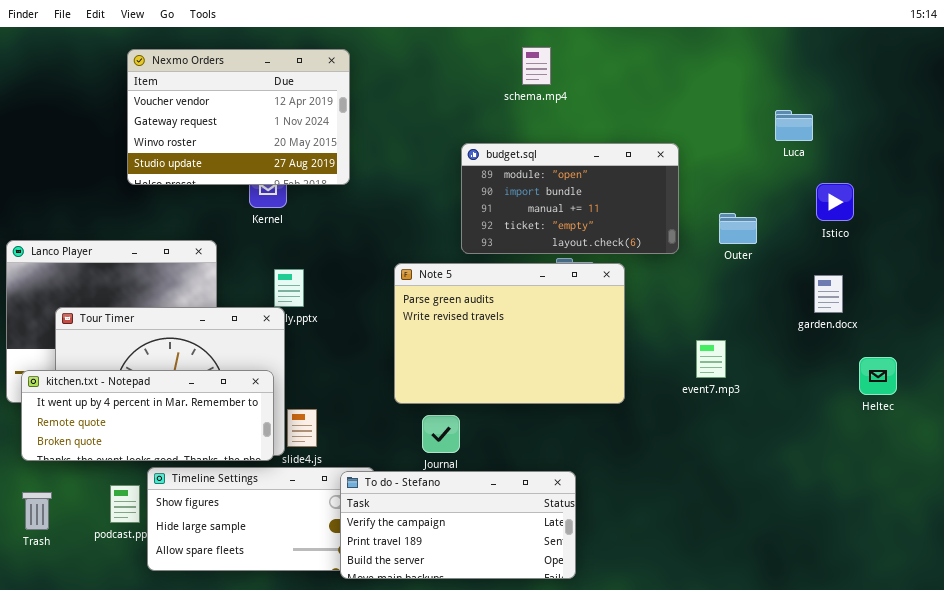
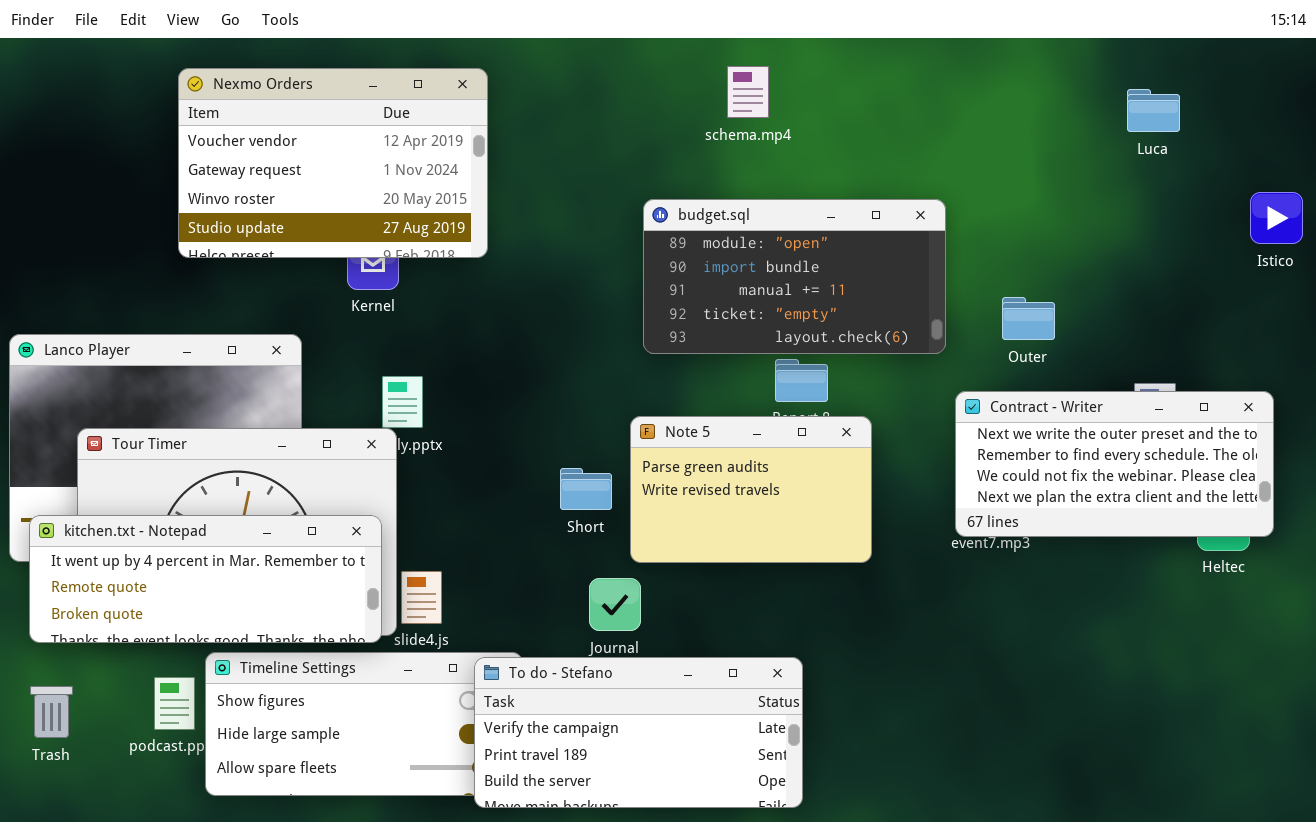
Luca: [775,110,813,141] -> [1127,89,1180,132], moved
Istico: [816,183,854,221] -> [1250,192,1303,244], moved
Note 5: [394,263,625,404] -> [630,416,872,563], resized
Contract - Writer: none -> [955,391,1274,537], opened

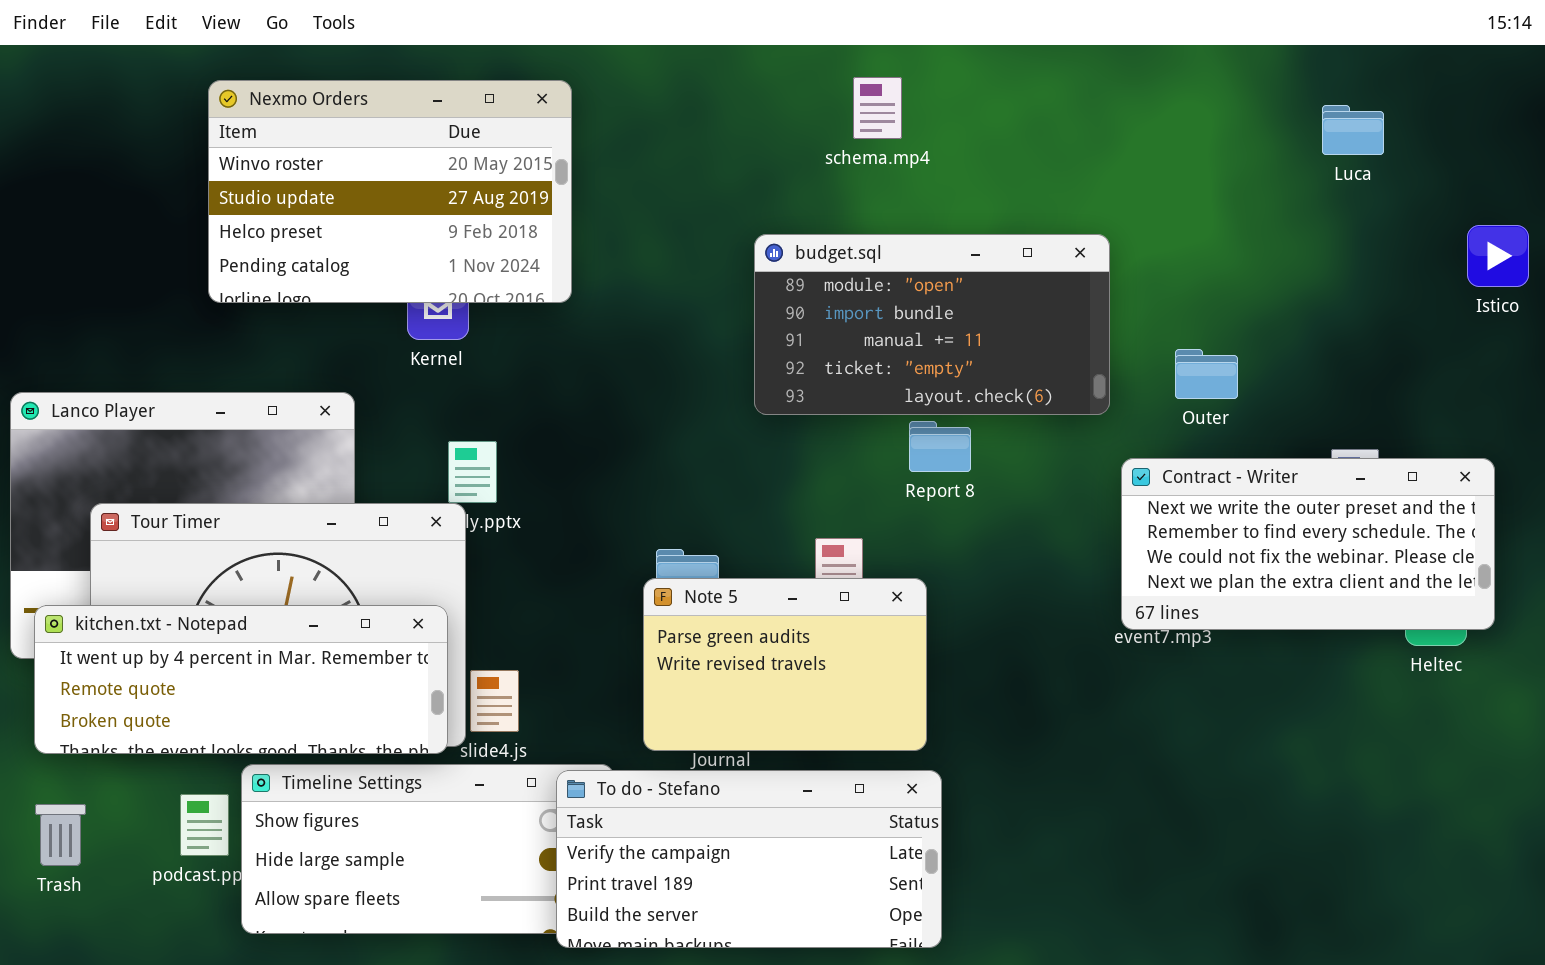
Nexmo Orders: [178,68,488,258] -> [208,80,572,303], scrolled down 2 rows
Note 5: [630,416,872,563] -> [643,578,927,751], moved

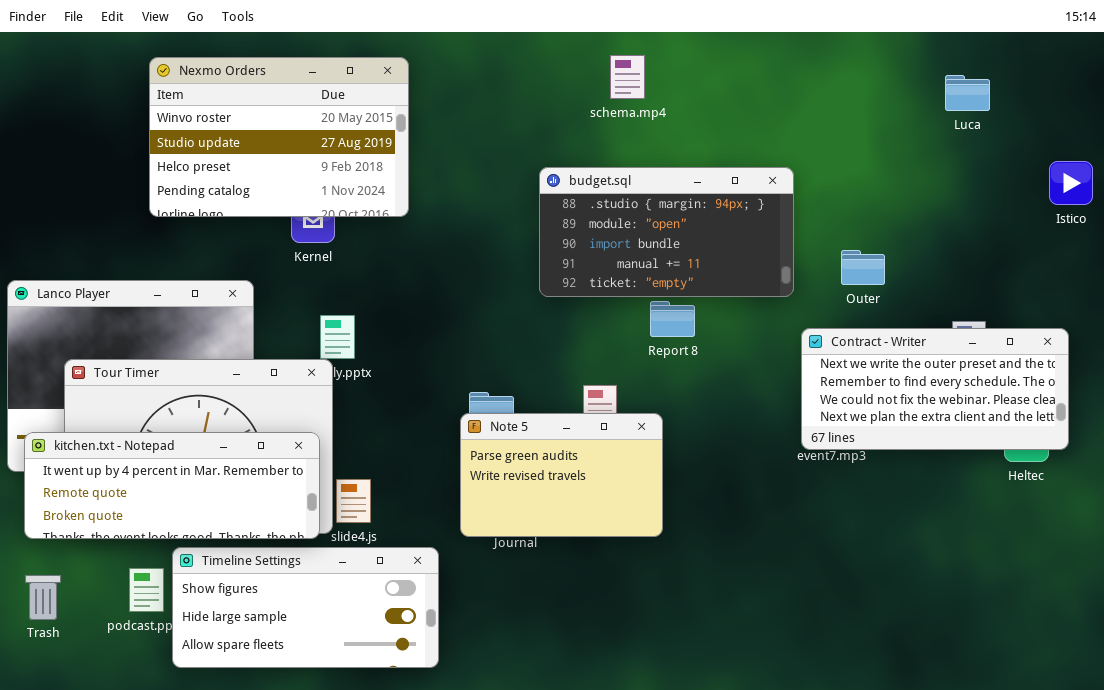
budget.sql: [754,234,1110,415] -> [539,167,794,297], scrolled up 1 row
To do - Stefano: [556,770,942,948] -> none, closed

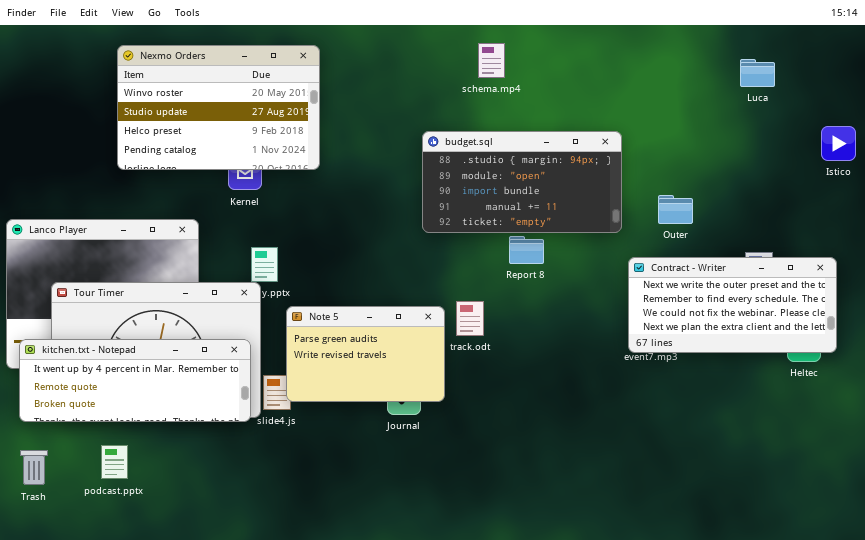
Note 5: [460,413,663,537] -> [286,306,445,402], moved
Timeline Settings: [172,547,439,668] -> none, closed

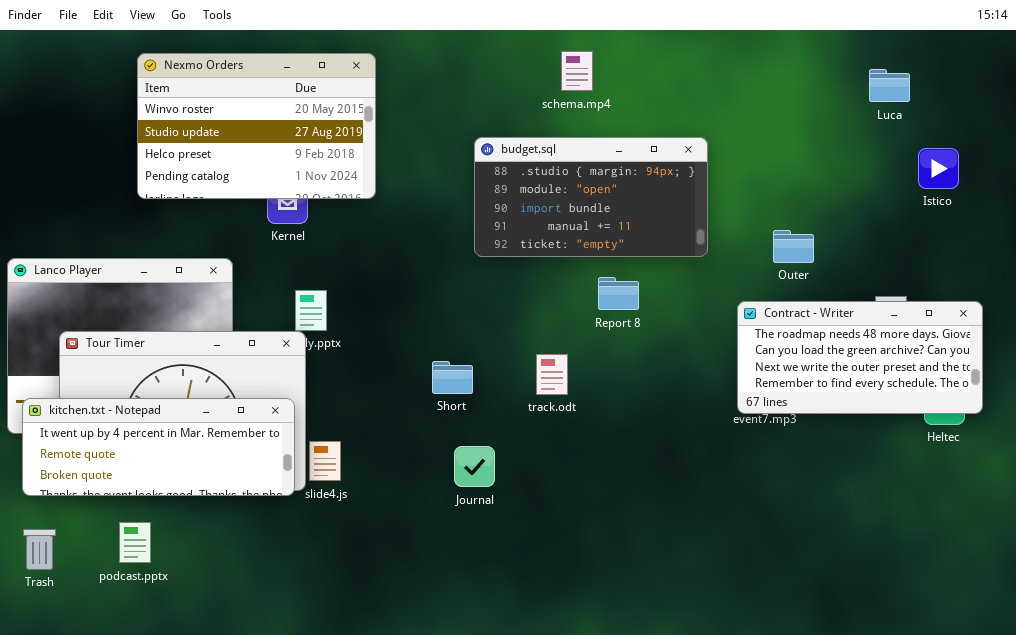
Istico: [821,126,856,161] -> [918,148,959,189], moved
budget.sql: [422,131,622,233] -> [474,137,708,257], moved
Contract - Writer: [628,257,837,353] -> [737,301,983,414], scrolled up 2 rows
Note 5: [286,306,445,402] -> none, closed

